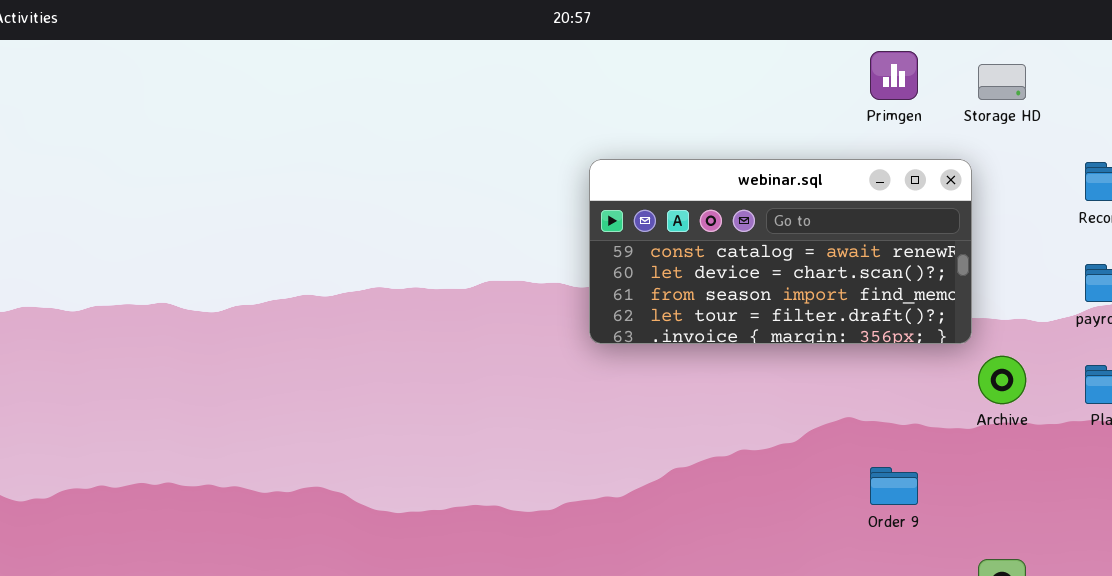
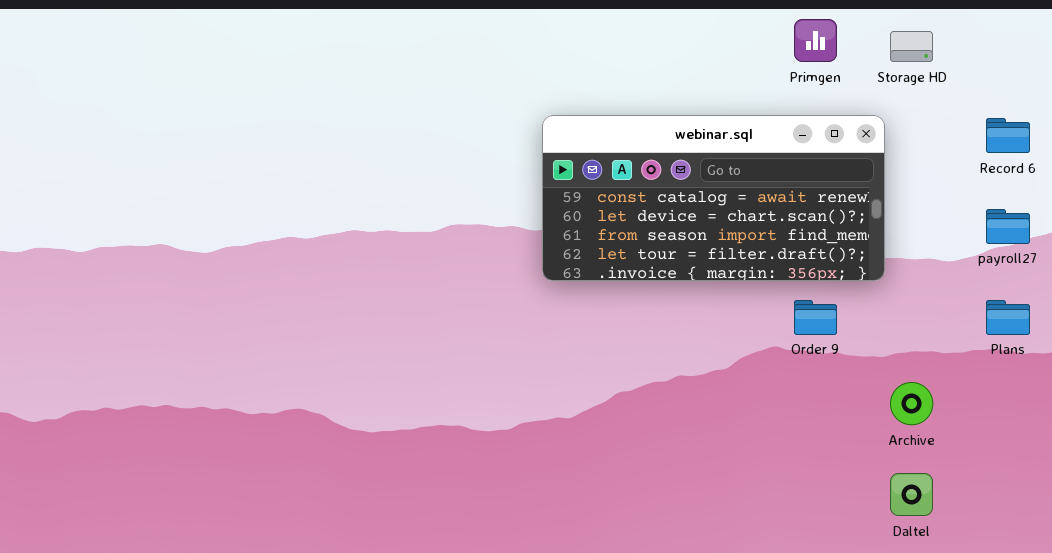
Archive: [978,356,1026,404] -> [890,382,933,425], moved
Order 9: [870,467,918,505] -> [794,300,837,335], moved

